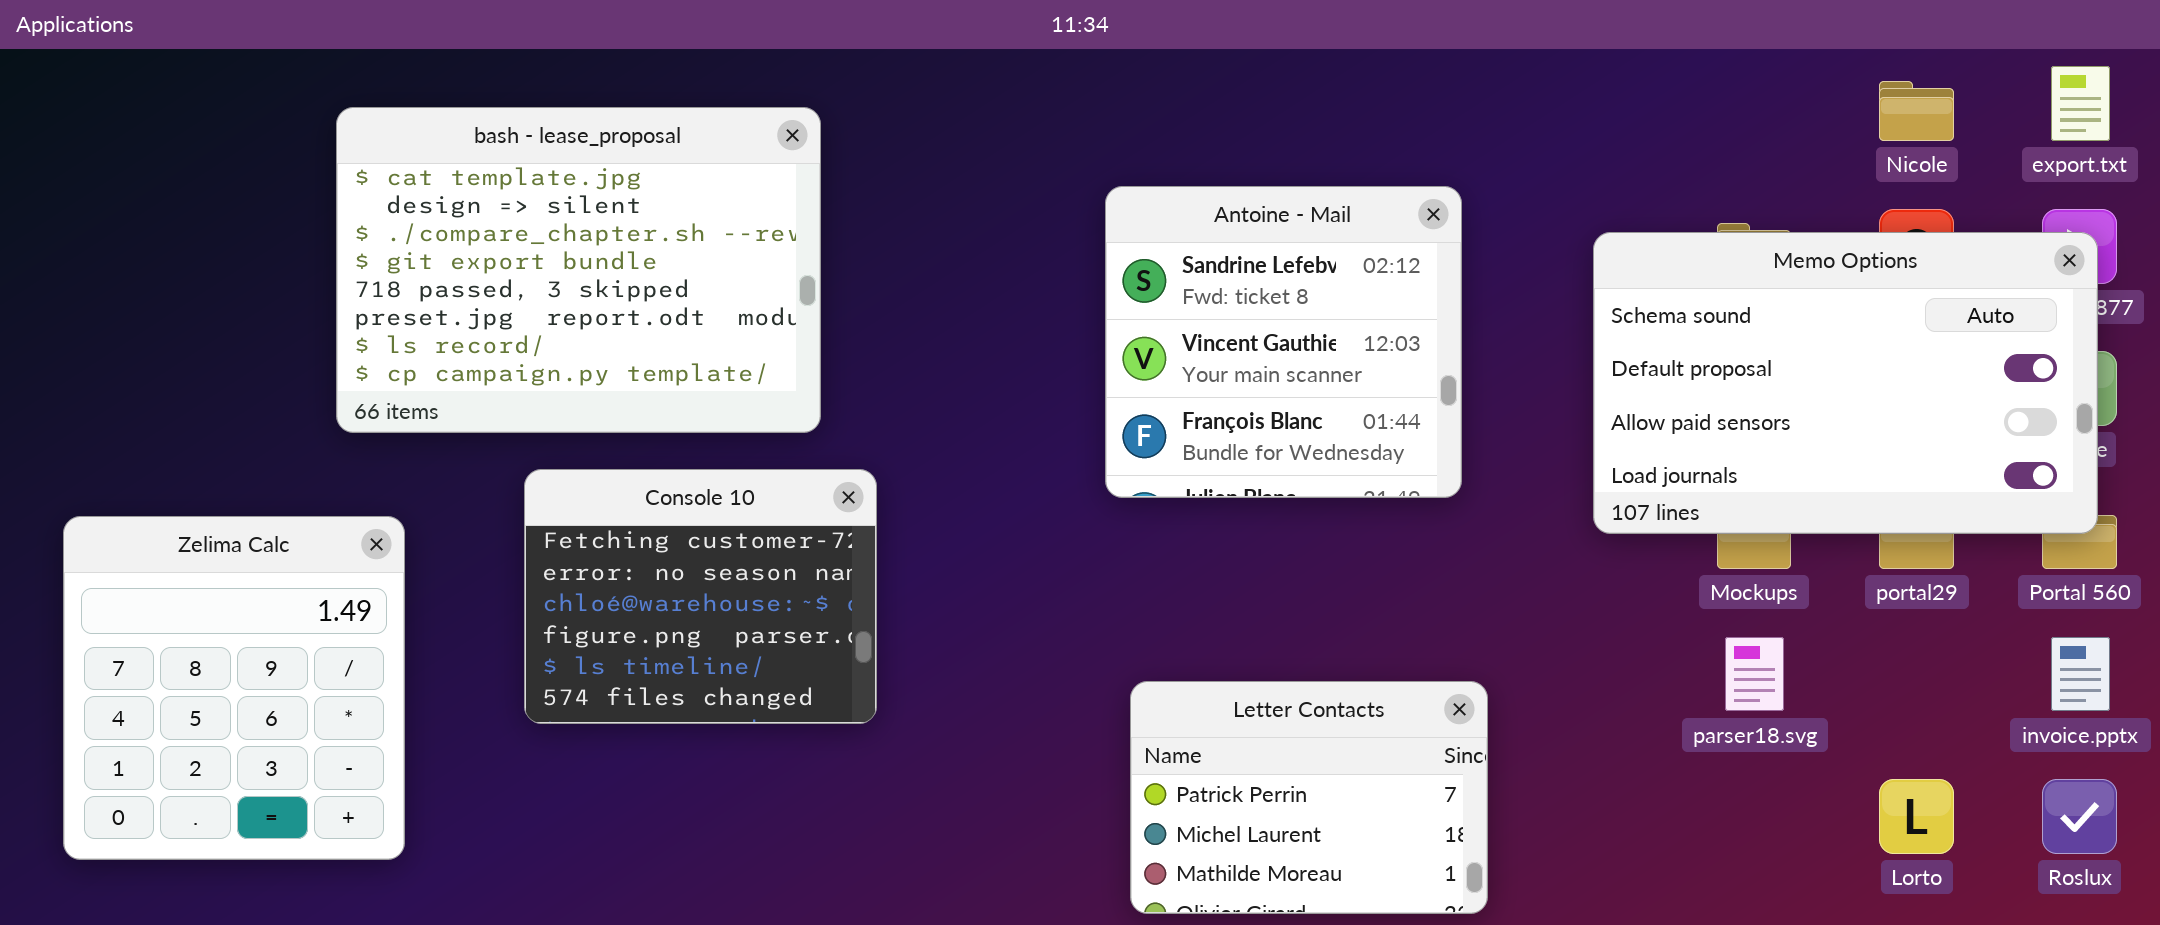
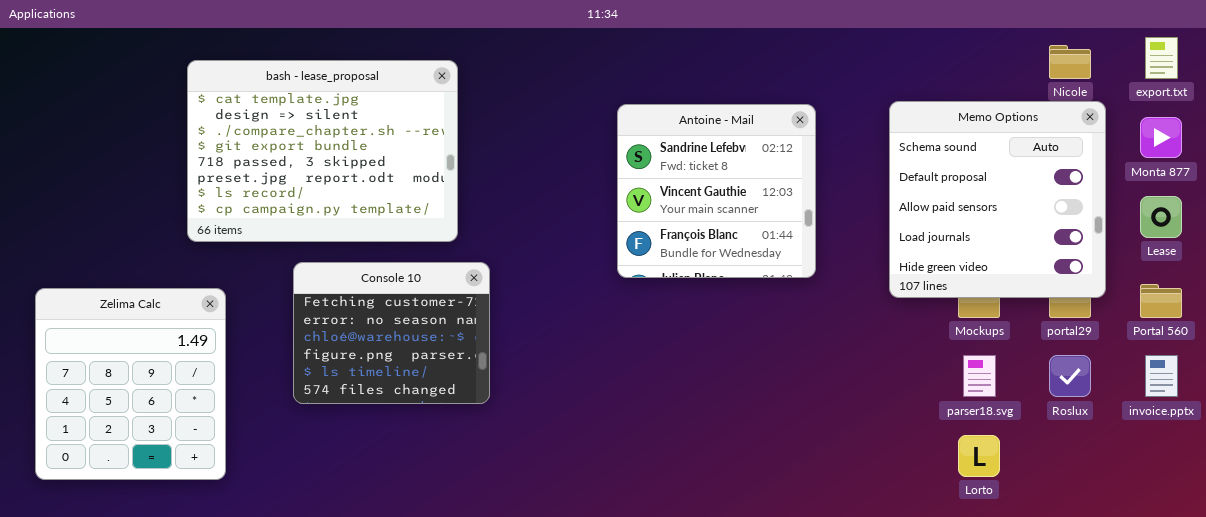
Memo Options: [1593,232,2098,534] -> [889,101,1106,298], resized
Letter Contacts: [1130,681,1488,914] -> none, closed
Lorto: [1879,779,1954,854] -> [958,435,1000,477], moved
Roslux: [2042,779,2117,854] -> [1049,355,1091,397], moved

